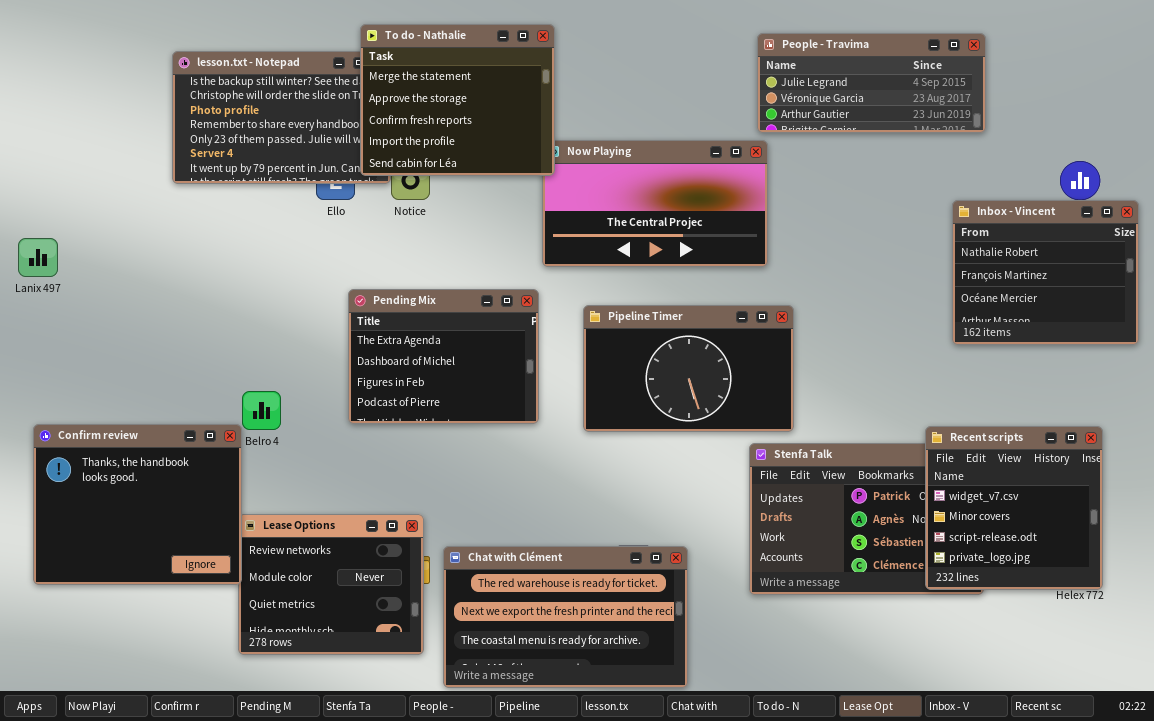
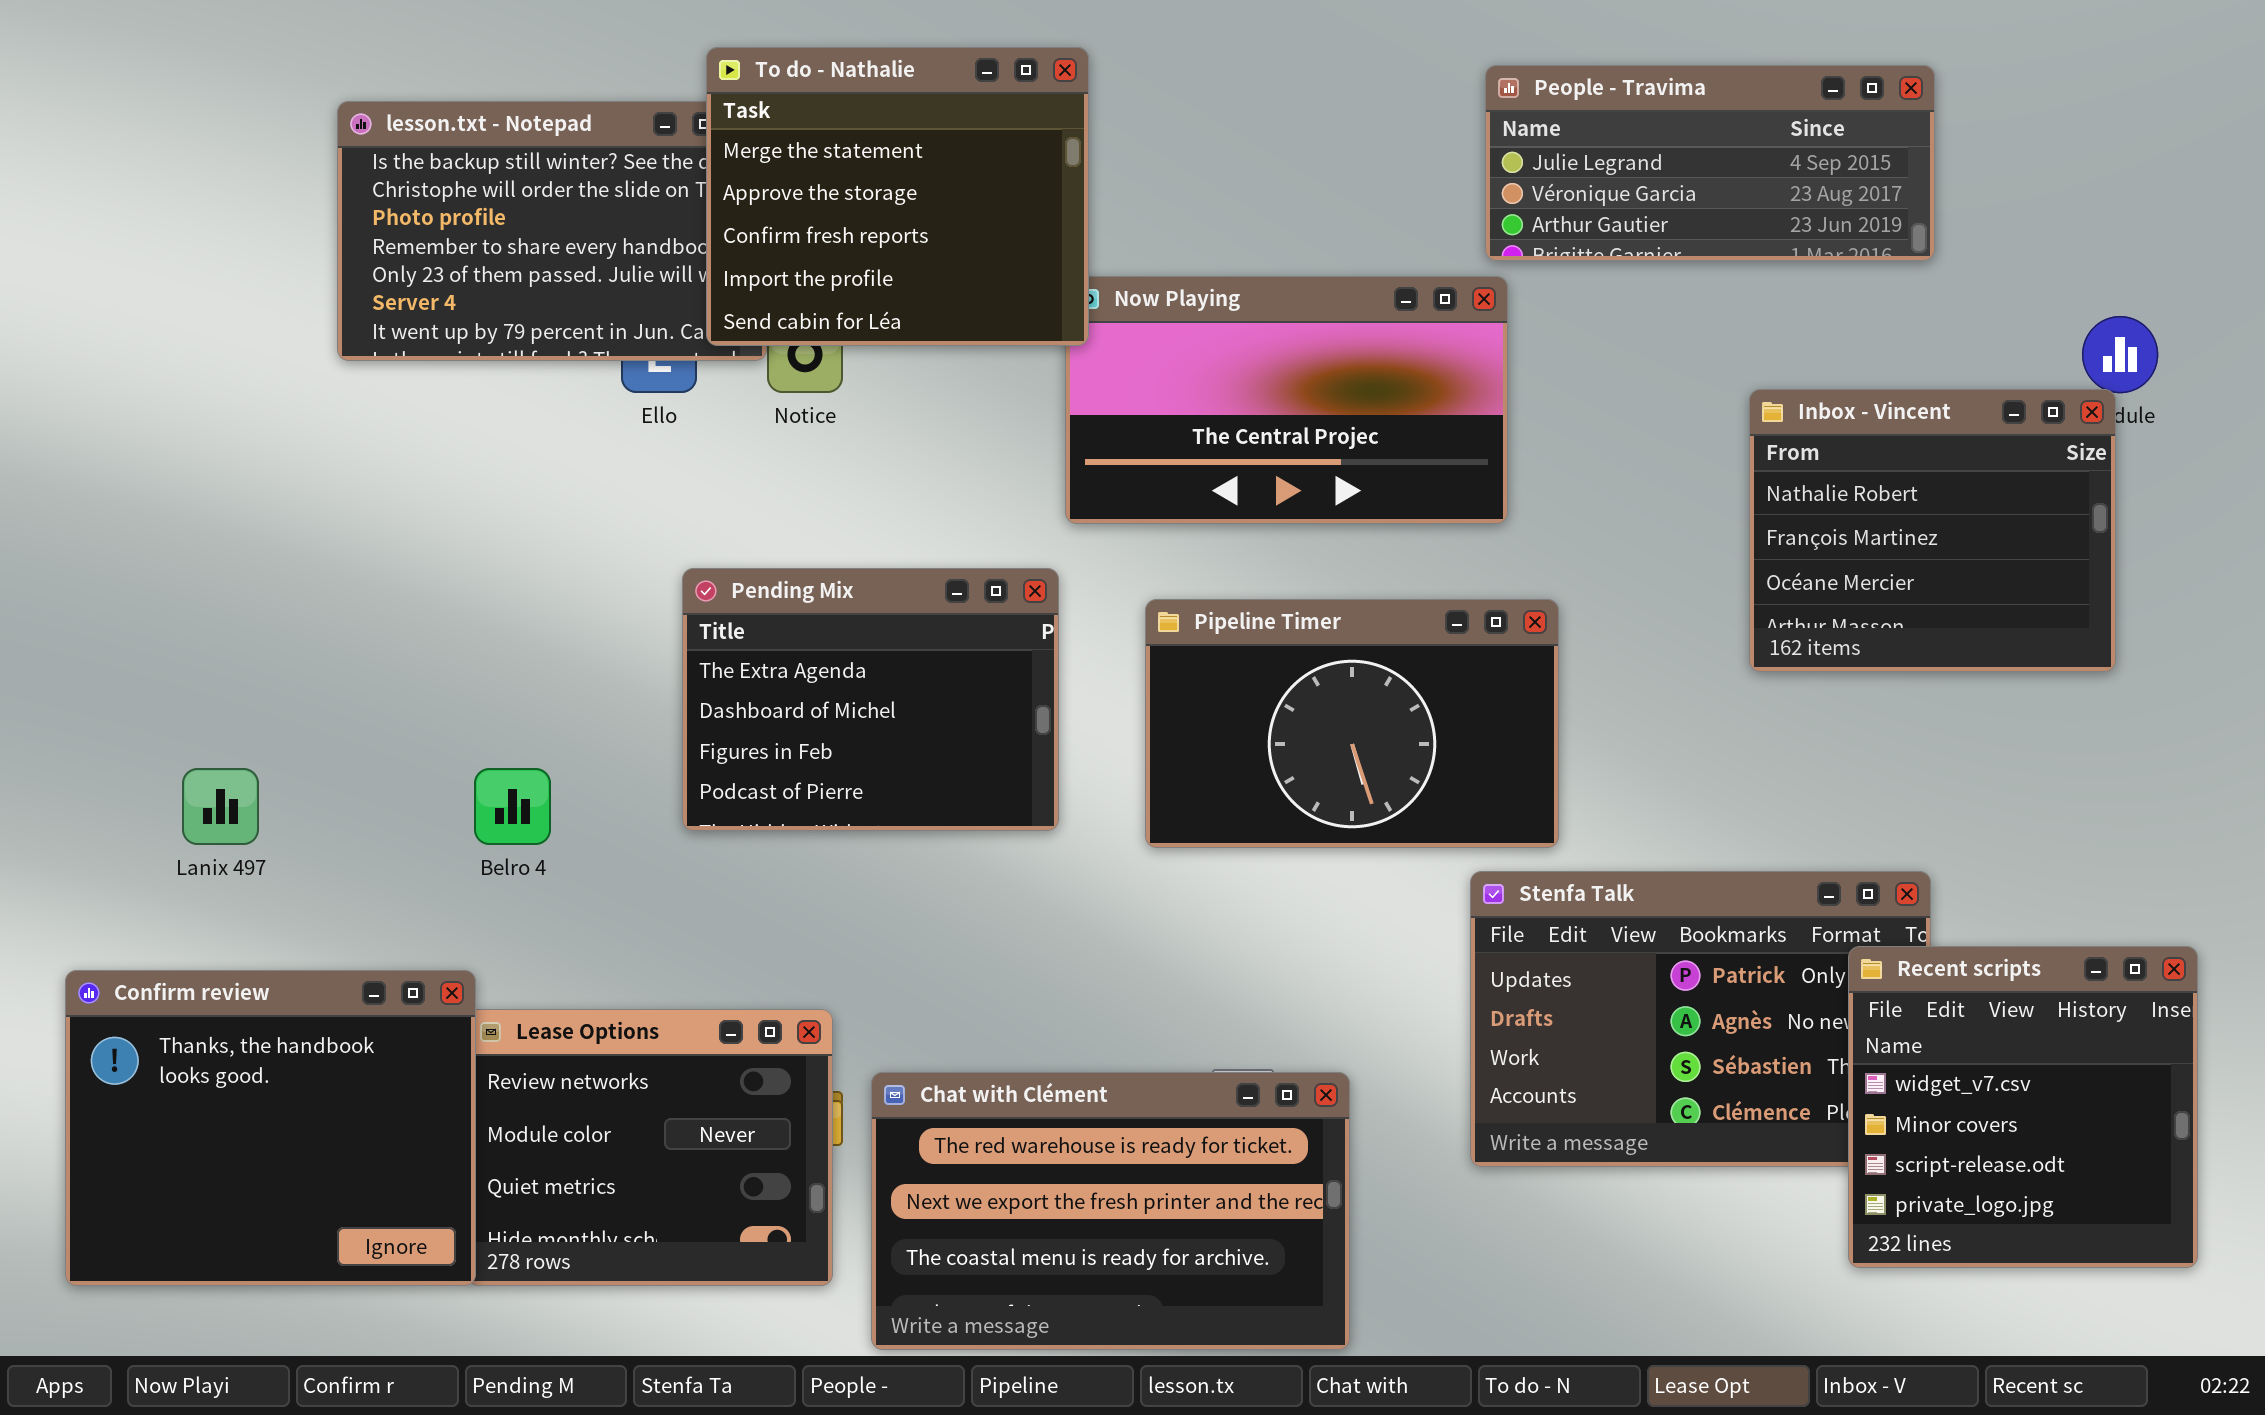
Inbox - Vincent: [952,200,1139,345] -> [1749,389,2116,672], moved
Lanix 497: [18,238,58,277] -> [182,768,259,845], moved
Confirm review: [33,424,242,585] -> [65,970,476,1286], moved
Recent scripts: [925,426,1103,590] -> [1848,946,2198,1268], moved

